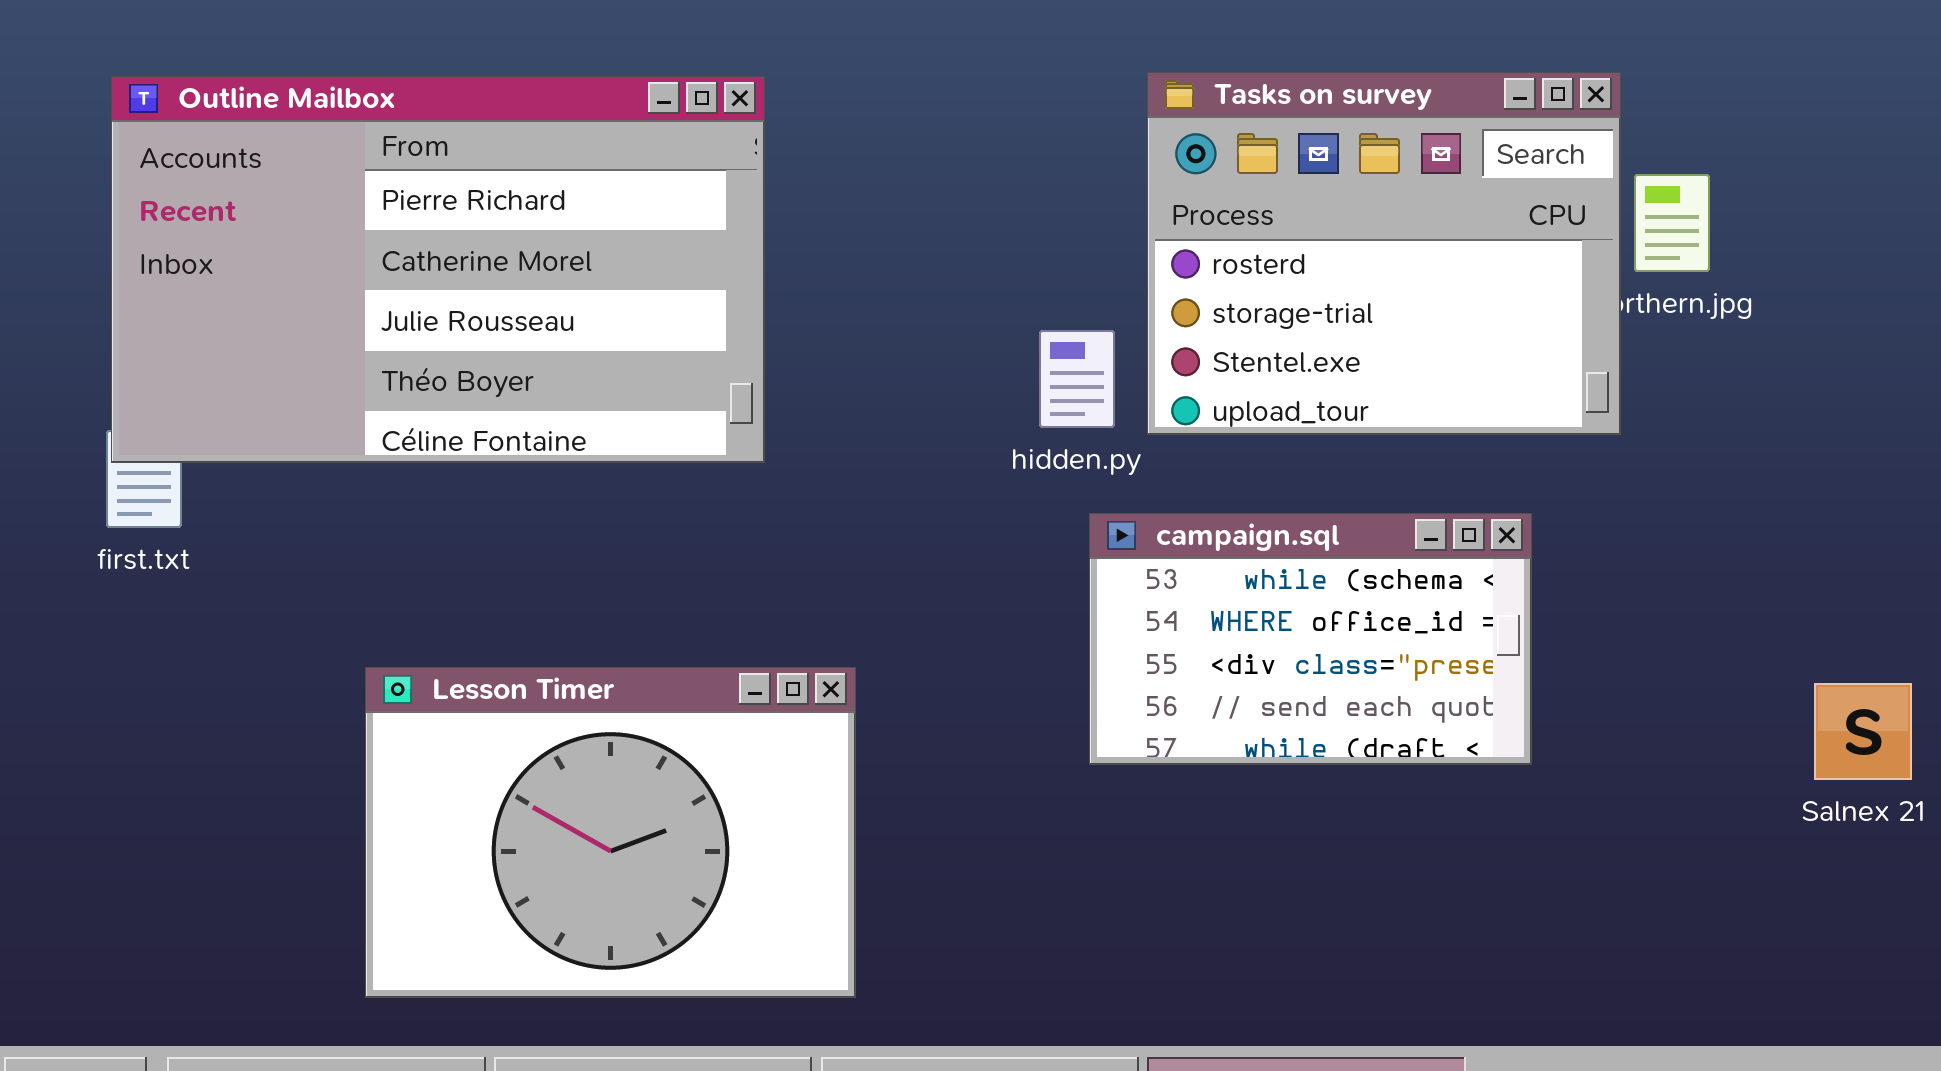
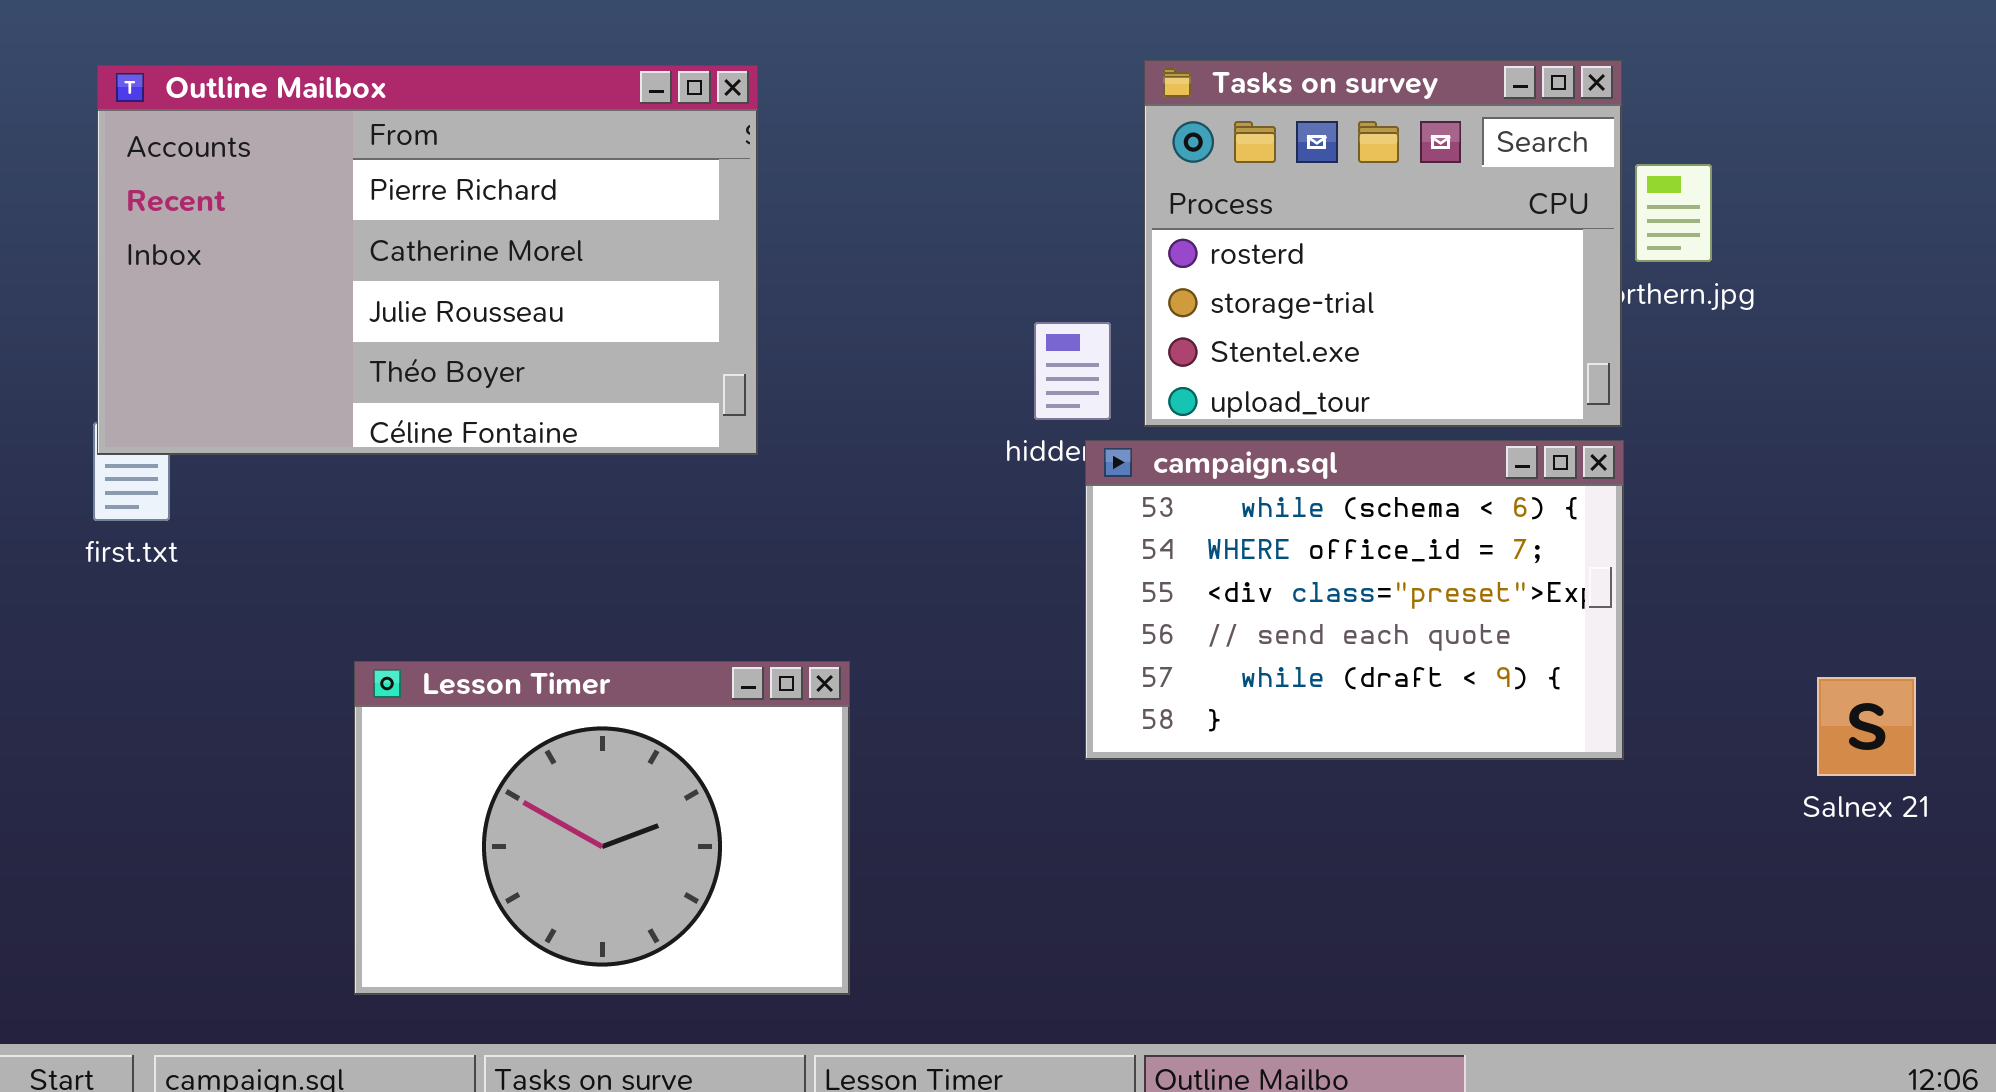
campaign.sql: [1089,513,1532,765] -> [1085,440,1624,760], resized

